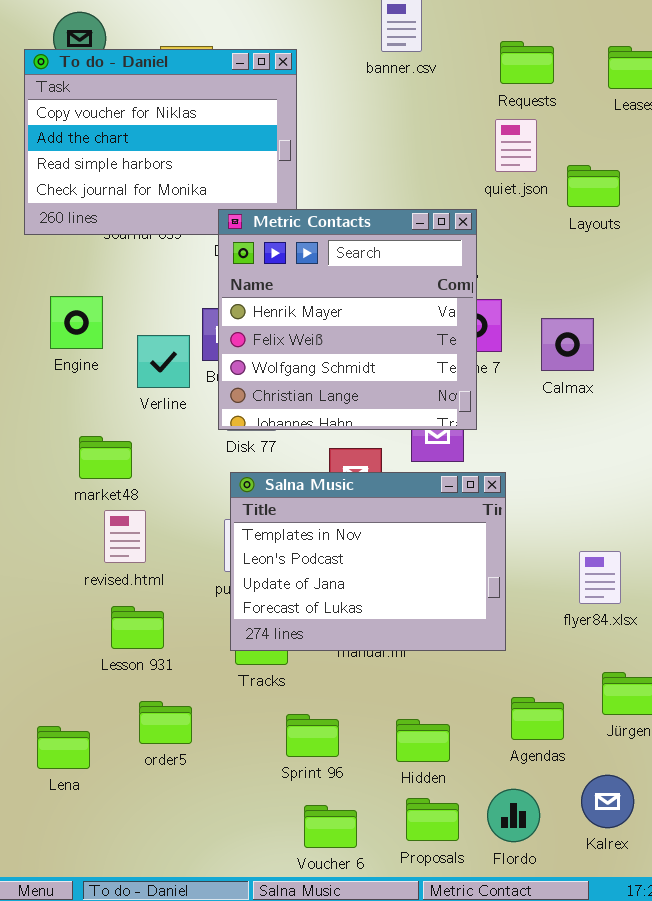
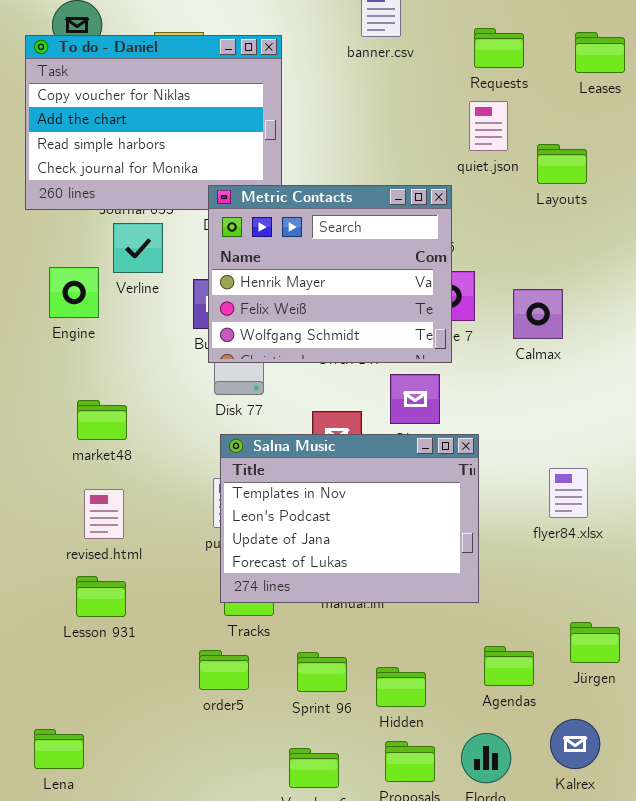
Metric Contacts: [218,209,477,430] -> [208,185,452,363], resized
Verline: [137,335,190,388] -> [113,223,163,273], moved
revised.html: [104,510,146,563] -> [84,489,124,539], moved
flyer84.xlsx: [579,551,621,604] -> [549,468,588,518], moved
Lesson 931: [111,606,164,649] -> [76,576,126,617], moved
order5: [139,701,192,744] -> [199,650,249,690], moved
Sprint 96: [286,714,339,757] -> [297,652,347,692], moved
Lena: [37,726,90,769] -> [34,729,84,769], moved

